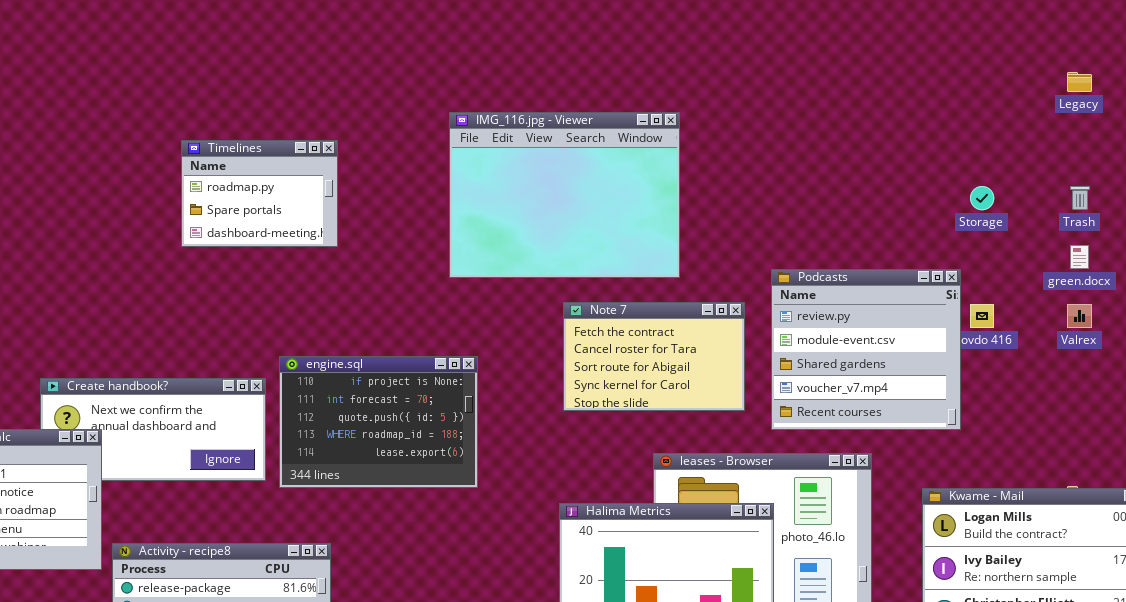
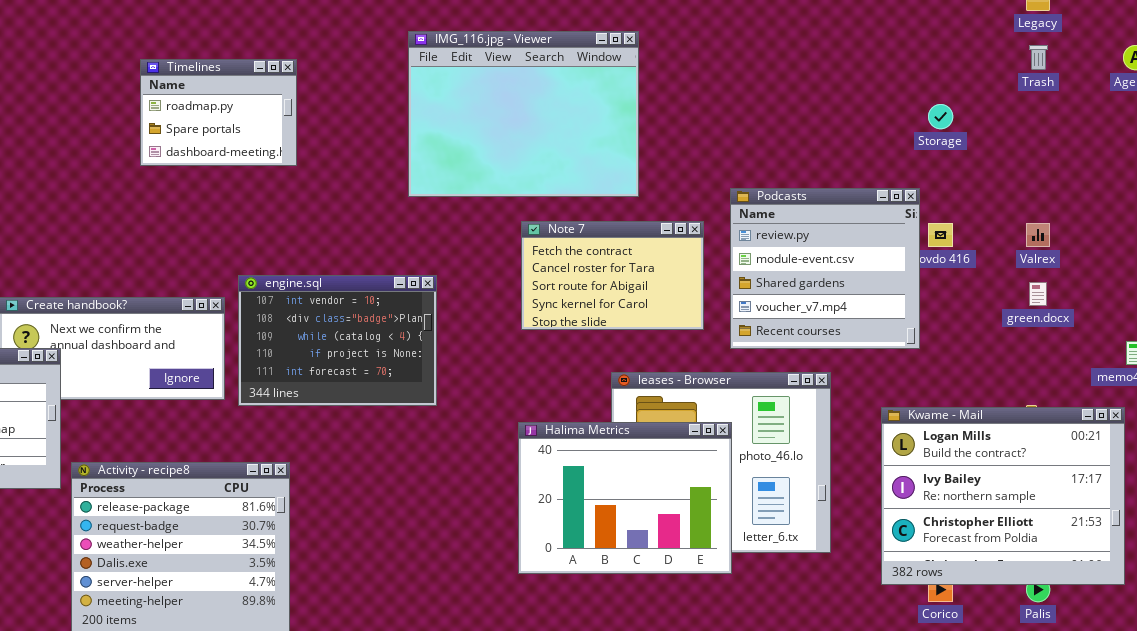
Trash: [1070,186,1090,210] -> [1029,45,1048,70], moved
green.docx: [1070,245,1089,269] -> [1029,282,1047,306], moved
engine.sql: [279,356,478,488] -> [238,275,437,406], scrolled up 3 rows

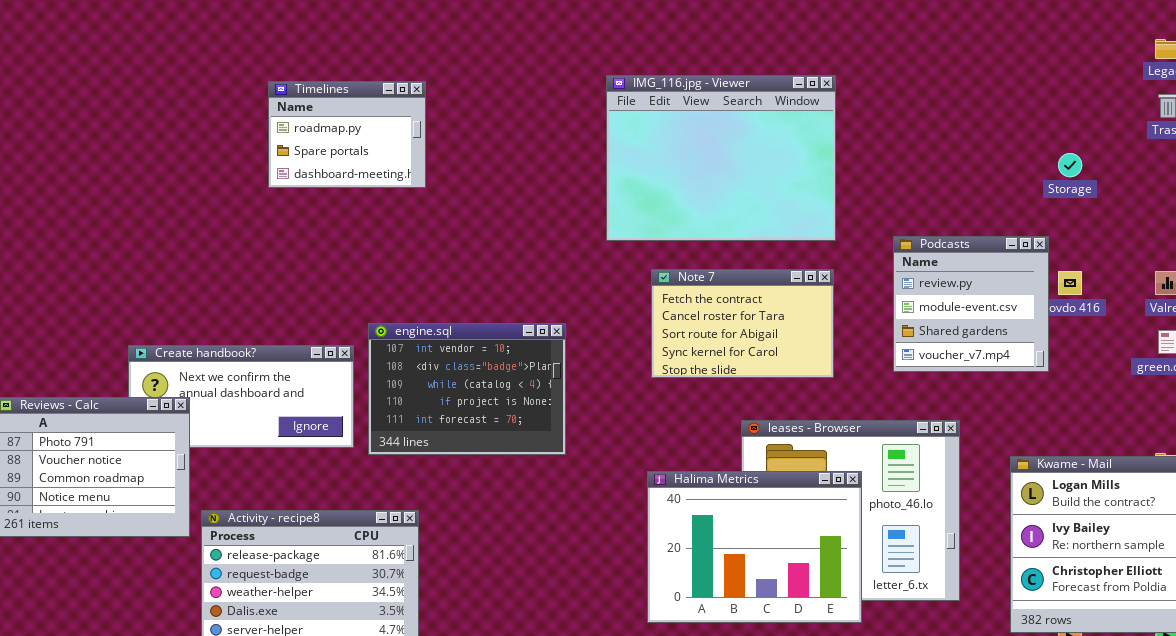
IMG_116.jpg - Viewer: [408,31,639,197] -> [606,75,836,241], moved
Timelines: [140,59,297,166] -> [268,81,426,188], moved
Podcasts: [730,188,920,349] -> [893,236,1049,372], resized

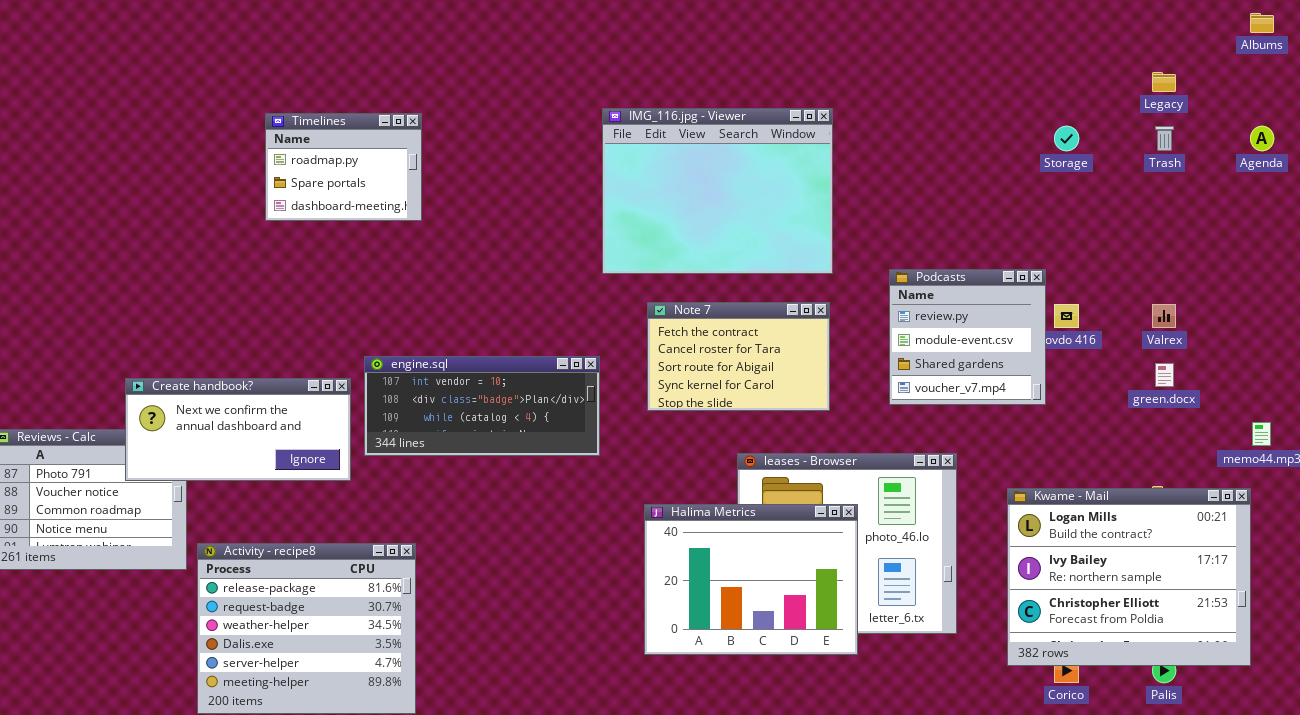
Storage: [1058,153,1082,177] -> [1054,126,1079,151], moved
engine.sql: [368,323,566,455] -> [364,356,600,456], resized
Create handbook?: [128,345,354,448] -> [125,378,351,481], raised

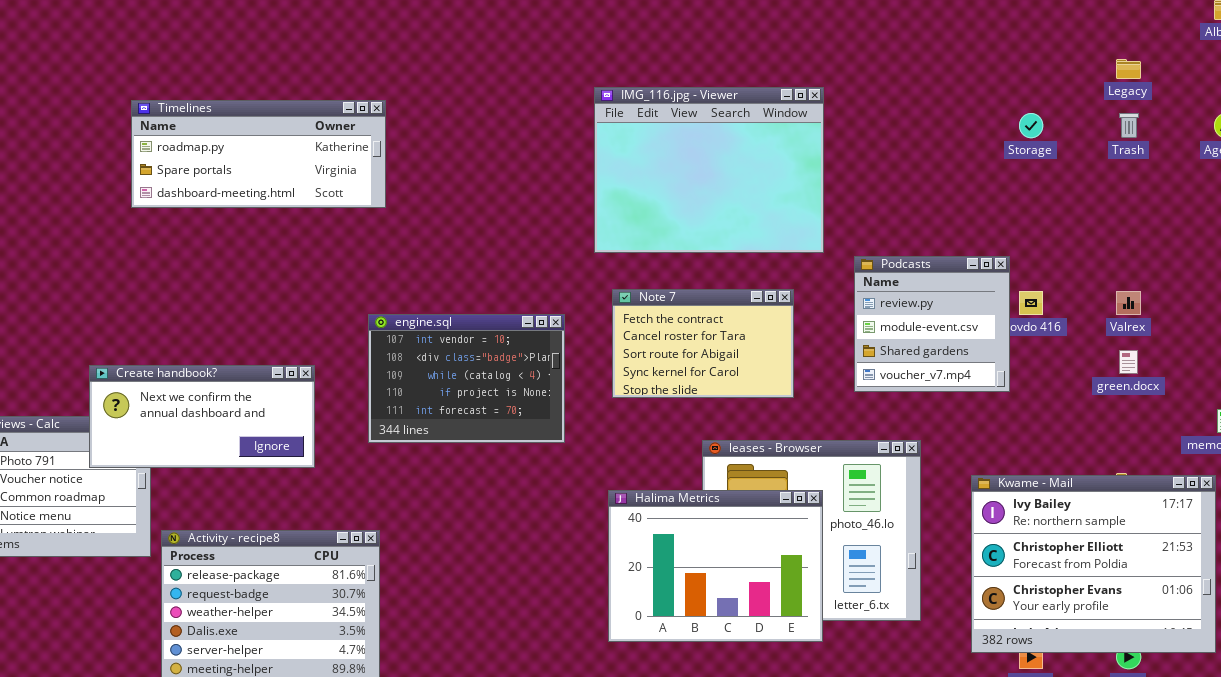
IMG_116.jpg - Viewer: [602,108,833,274] -> [594,87,824,253], moved
Timelines: [265,113,422,221] -> [131,100,386,208], resized
engine.sql: [364,356,600,456] -> [368,314,565,443], resized
Kwame - Mail: [1007,488,1251,666] -> [971,475,1216,653], scrolled down 1 row

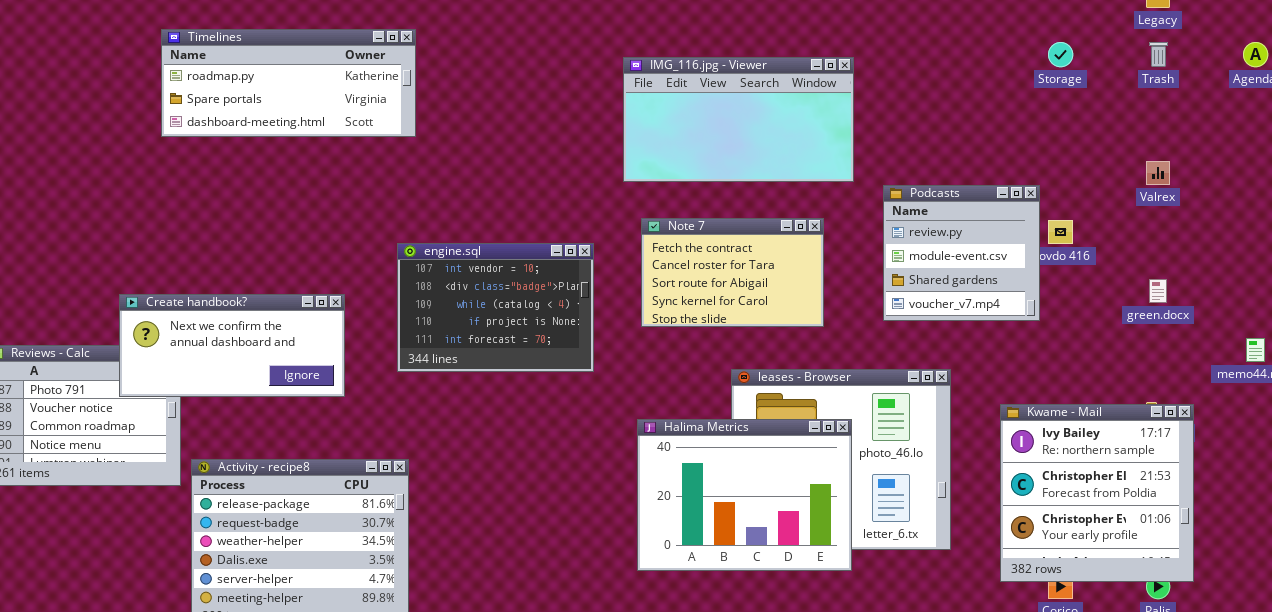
IMG_116.jpg - Viewer: [594,87,824,253] -> [623,57,854,182], resized
Valrex: [1116,291,1141,315] -> [1146,161,1170,185], moved
Kwame - Mail: [971,475,1216,653] -> [1000,404,1194,582], resized

